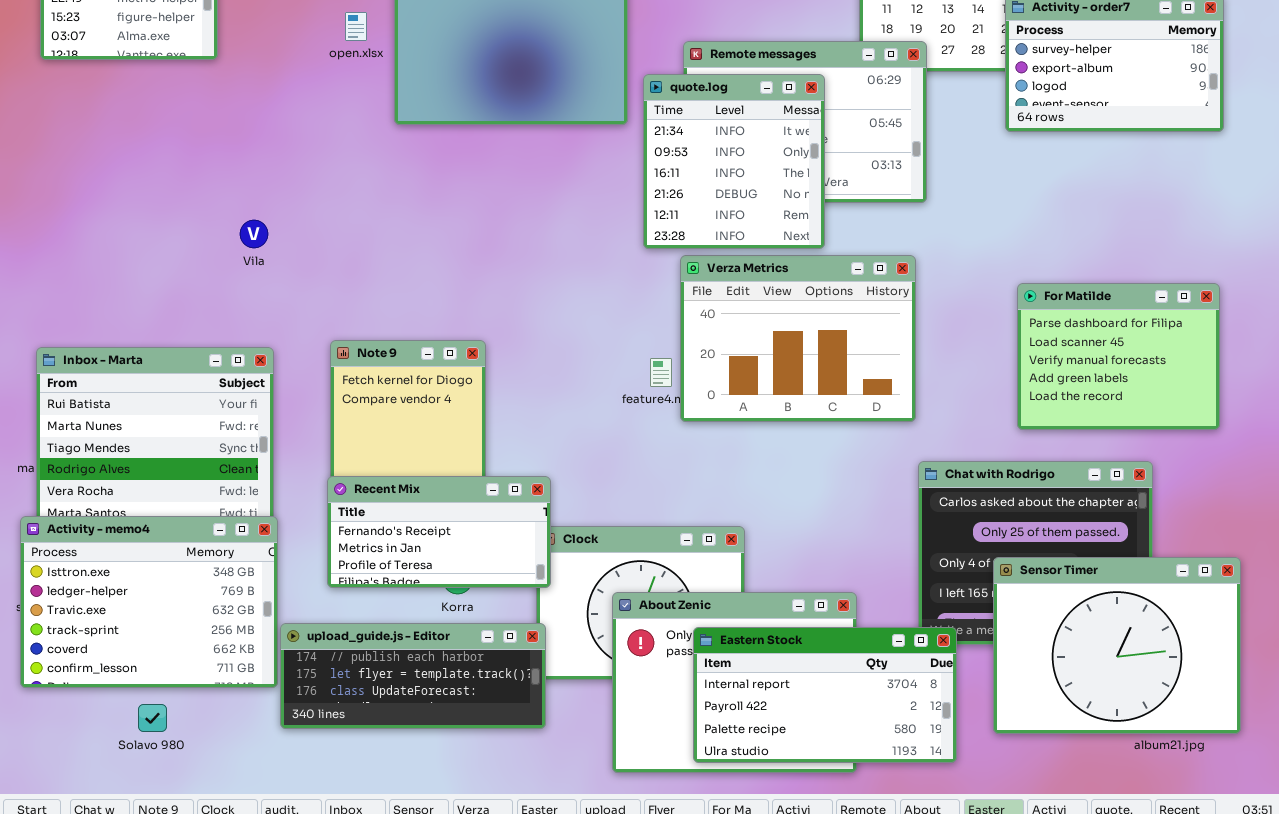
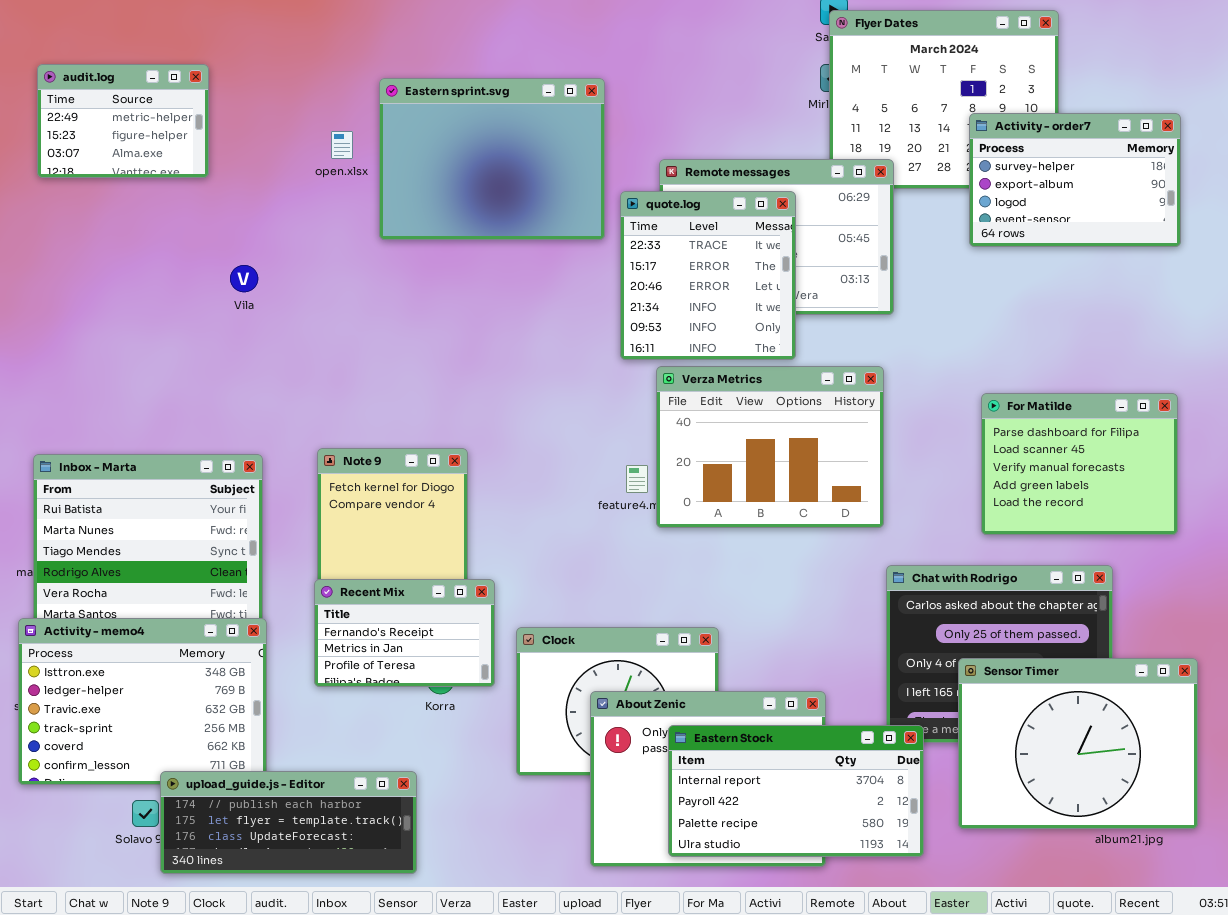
quote.log: [643,74,825,249] -> [620,191,796,360], scrolled up 3 rows
Vila: [240,220,268,248] -> [230,265,258,292], moved
Recent Mix: [327,476,551,588] -> [314,579,495,687], resized
upload_guide.js - Editor: [280,623,546,729] -> [160,771,417,874], moved

